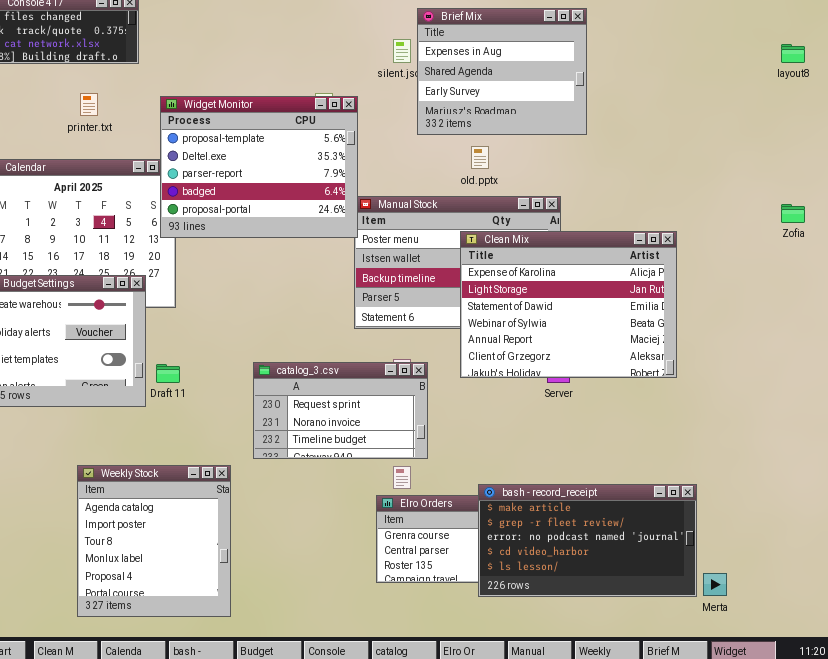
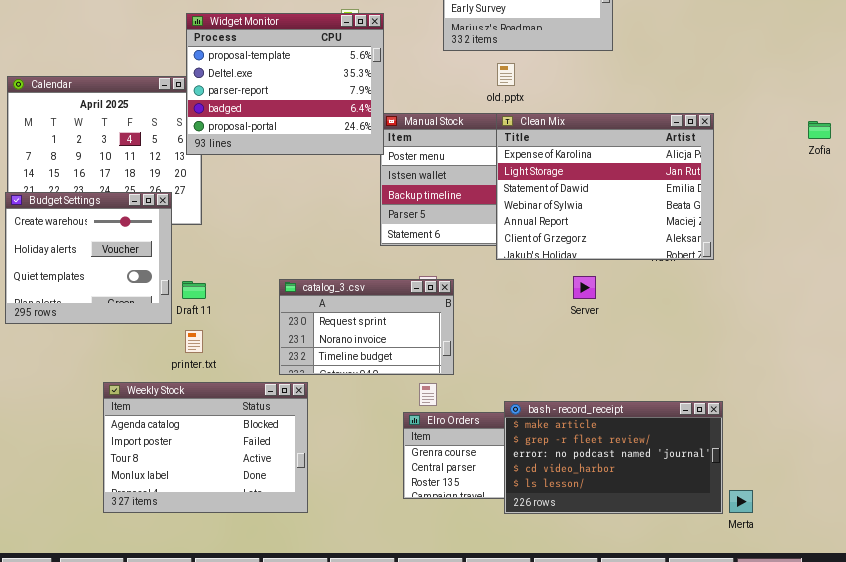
printer.txt: [80,93,98,116] -> [185,330,203,353], moved
Clean Mix: [460,231,677,378] -> [496,113,714,260], moved
Weekly Stock: [77,465,231,617] -> [103,382,308,513], resized

